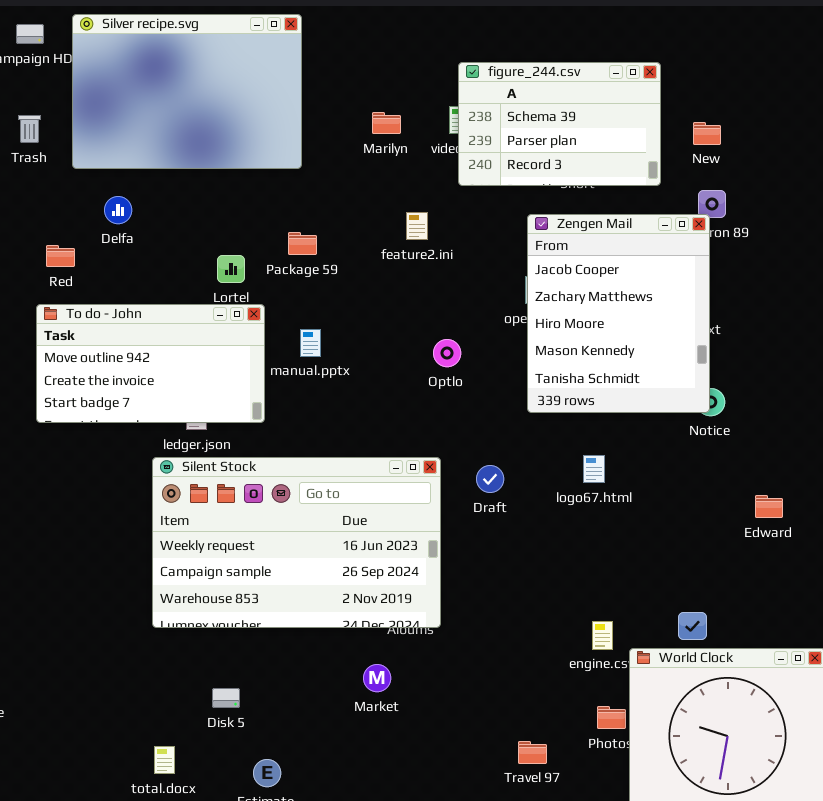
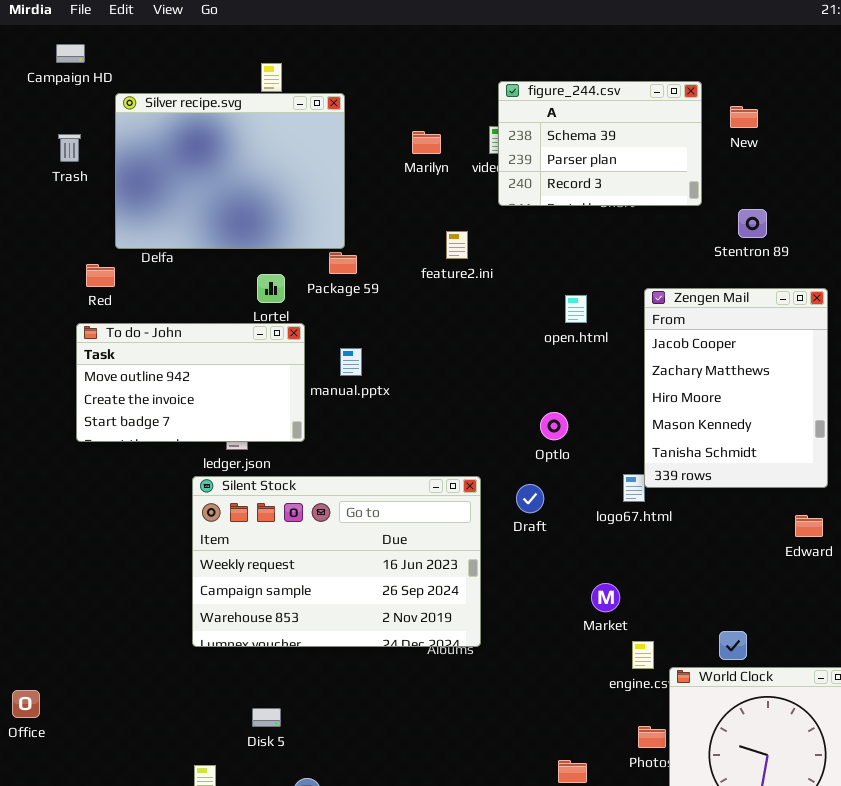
Silver recipe.svg: [72,14,302,169] -> [115,93,345,249], moved
New: [693,122,721,145] -> [730,106,758,128], moved
Zengen Mail: [527,214,710,413] -> [644,288,828,488], moved
Optlo: [433,339,461,367] -> [540,412,568,440], moved
Market: [363,664,391,692] -> [591,583,620,612], moved

